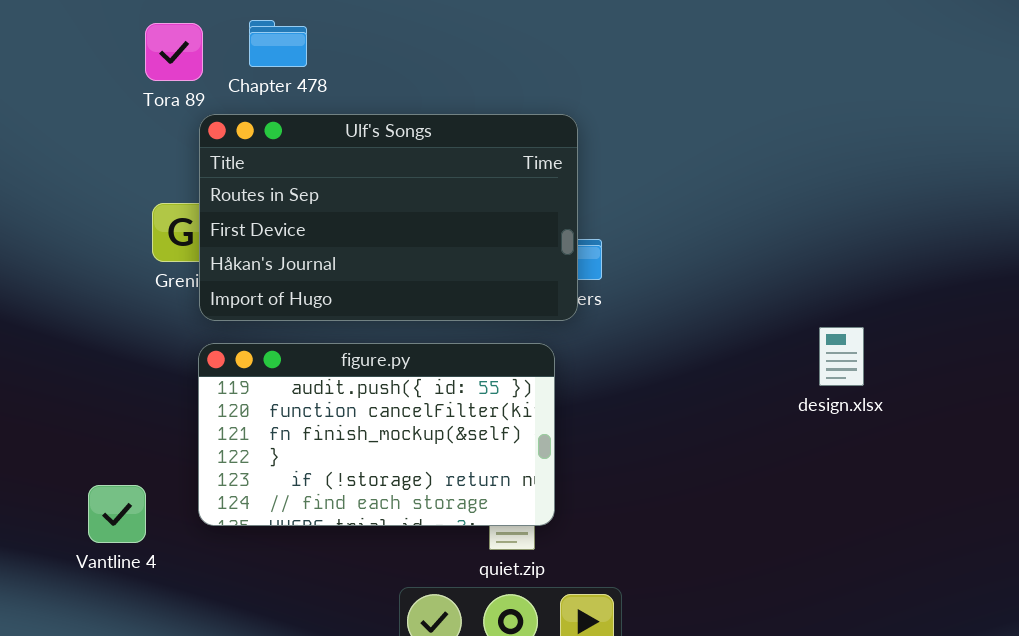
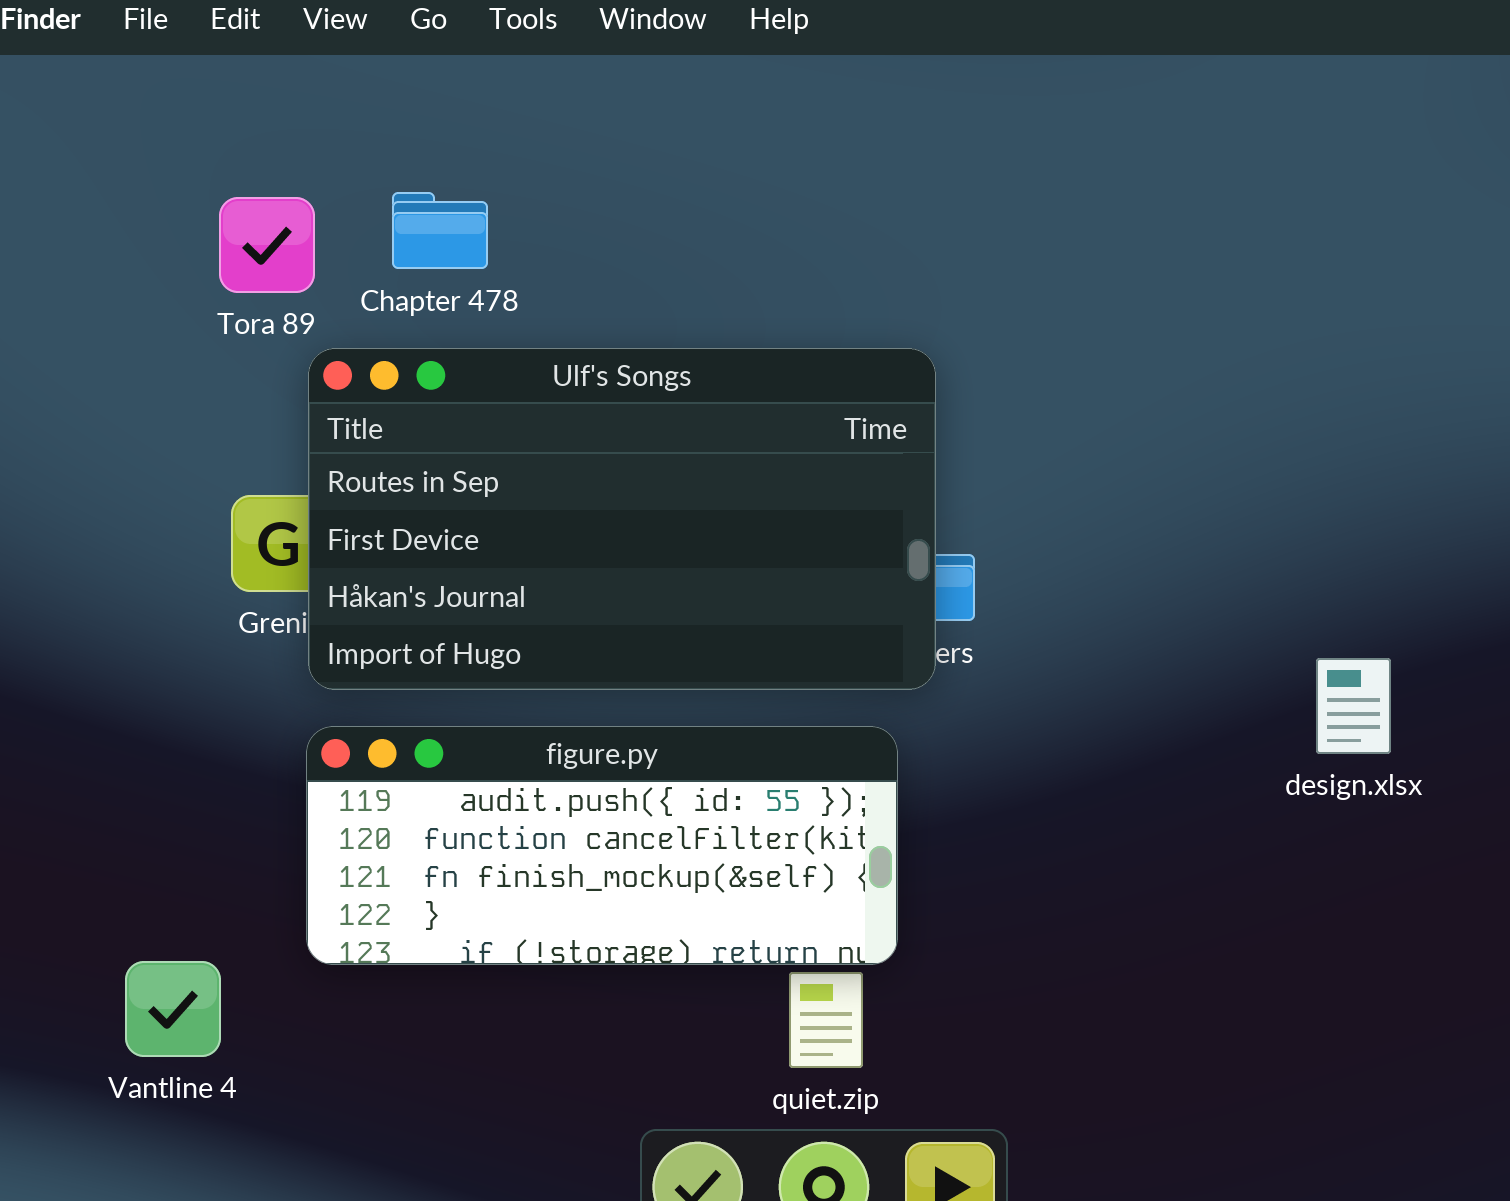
design.xlsx: [819,327,864,386] -> [1316,658,1391,754], moved
figure.py: [198,343,555,526] -> [306,726,898,965], resized

